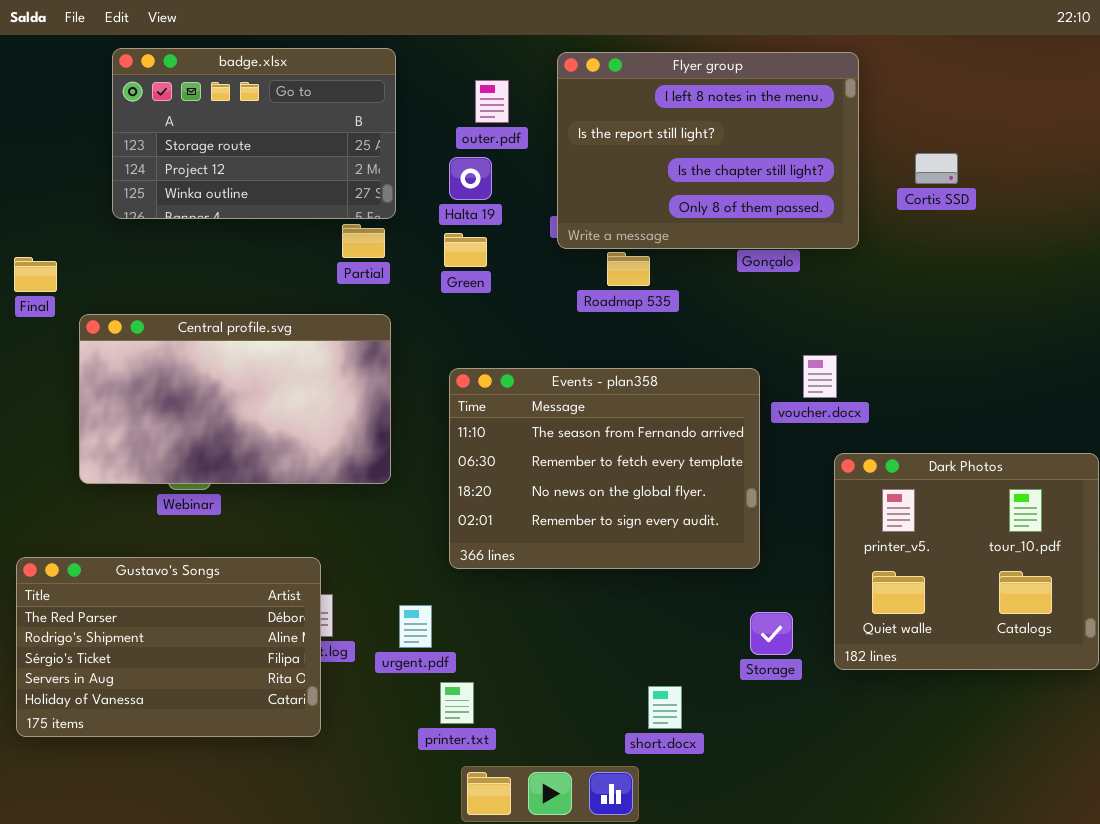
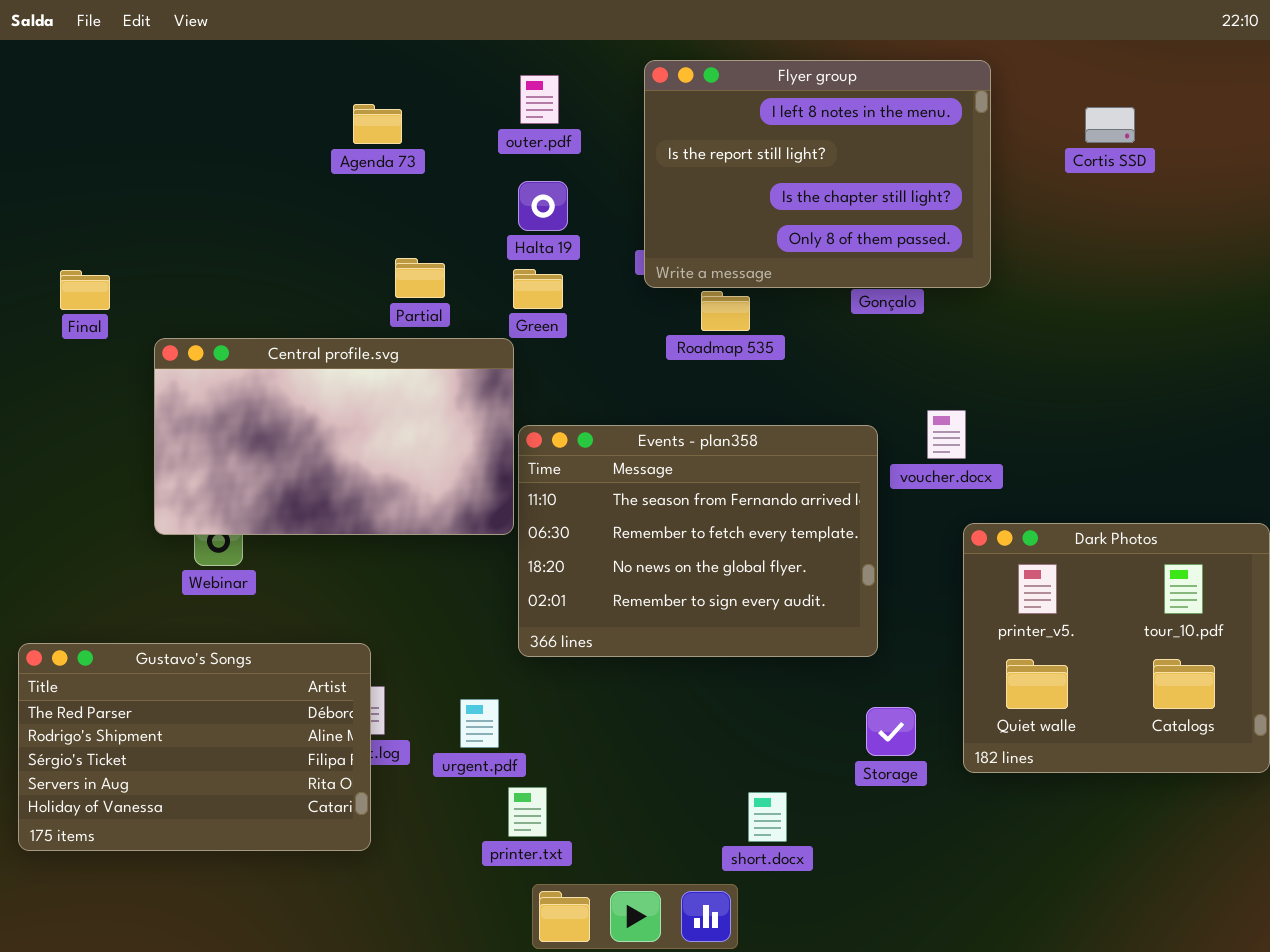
badge.xlsx: [112,48,396,219] -> none, closed
outer.pdf: [475,80,509,123] -> [520,75,559,124], moved
Cortis SSD: [915,153,958,184] -> [1085,107,1135,143], moved
Final: [14,257,57,292] -> [60,270,110,310], moved
Central profile.svg: [79,314,391,484] -> [154,338,514,535], moved

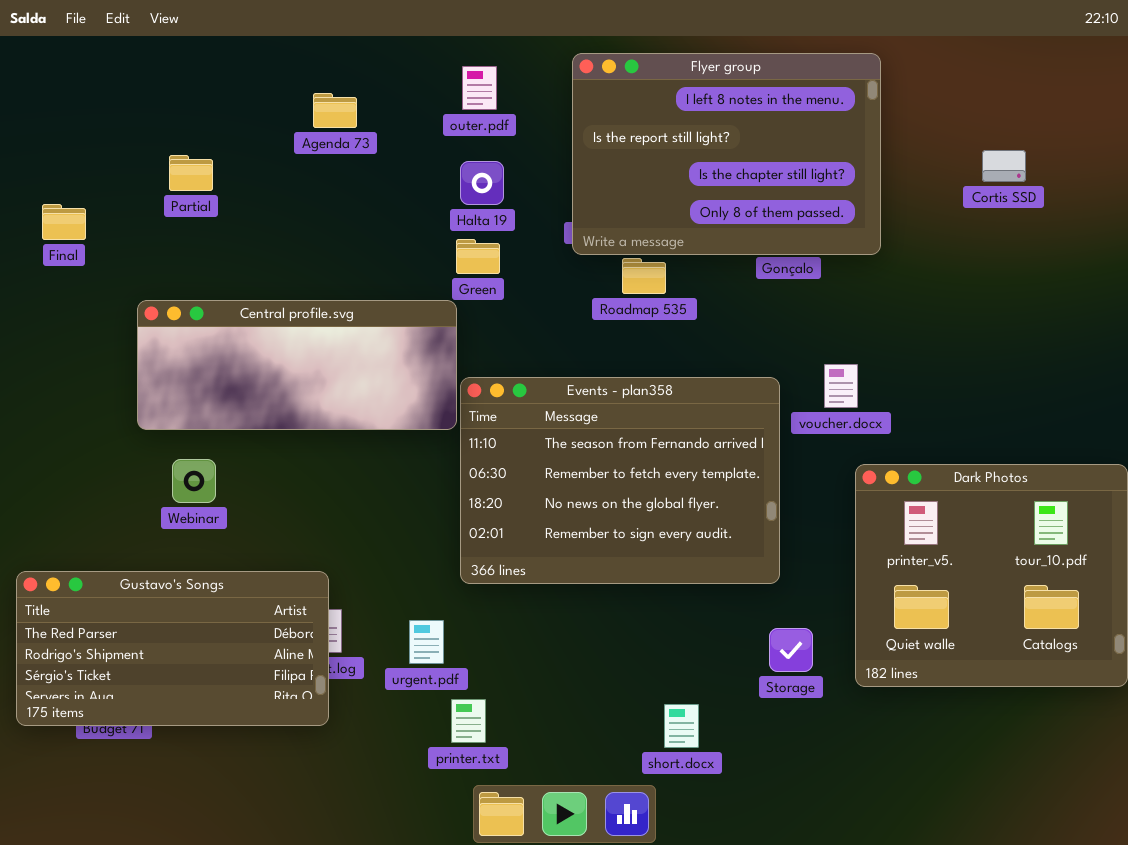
Cortis SSD: [1085,107,1135,143] -> [982,150,1026,182], moved
Partial: [395,258,445,298] -> [169,155,213,191], moved
Final: [60,270,110,310] -> [42,204,86,240], moved
Central profile.svg: [154,338,514,535] -> [137,300,457,430], resized
Gustavo's Songs: [18,643,371,851] -> [16,571,329,726], resized

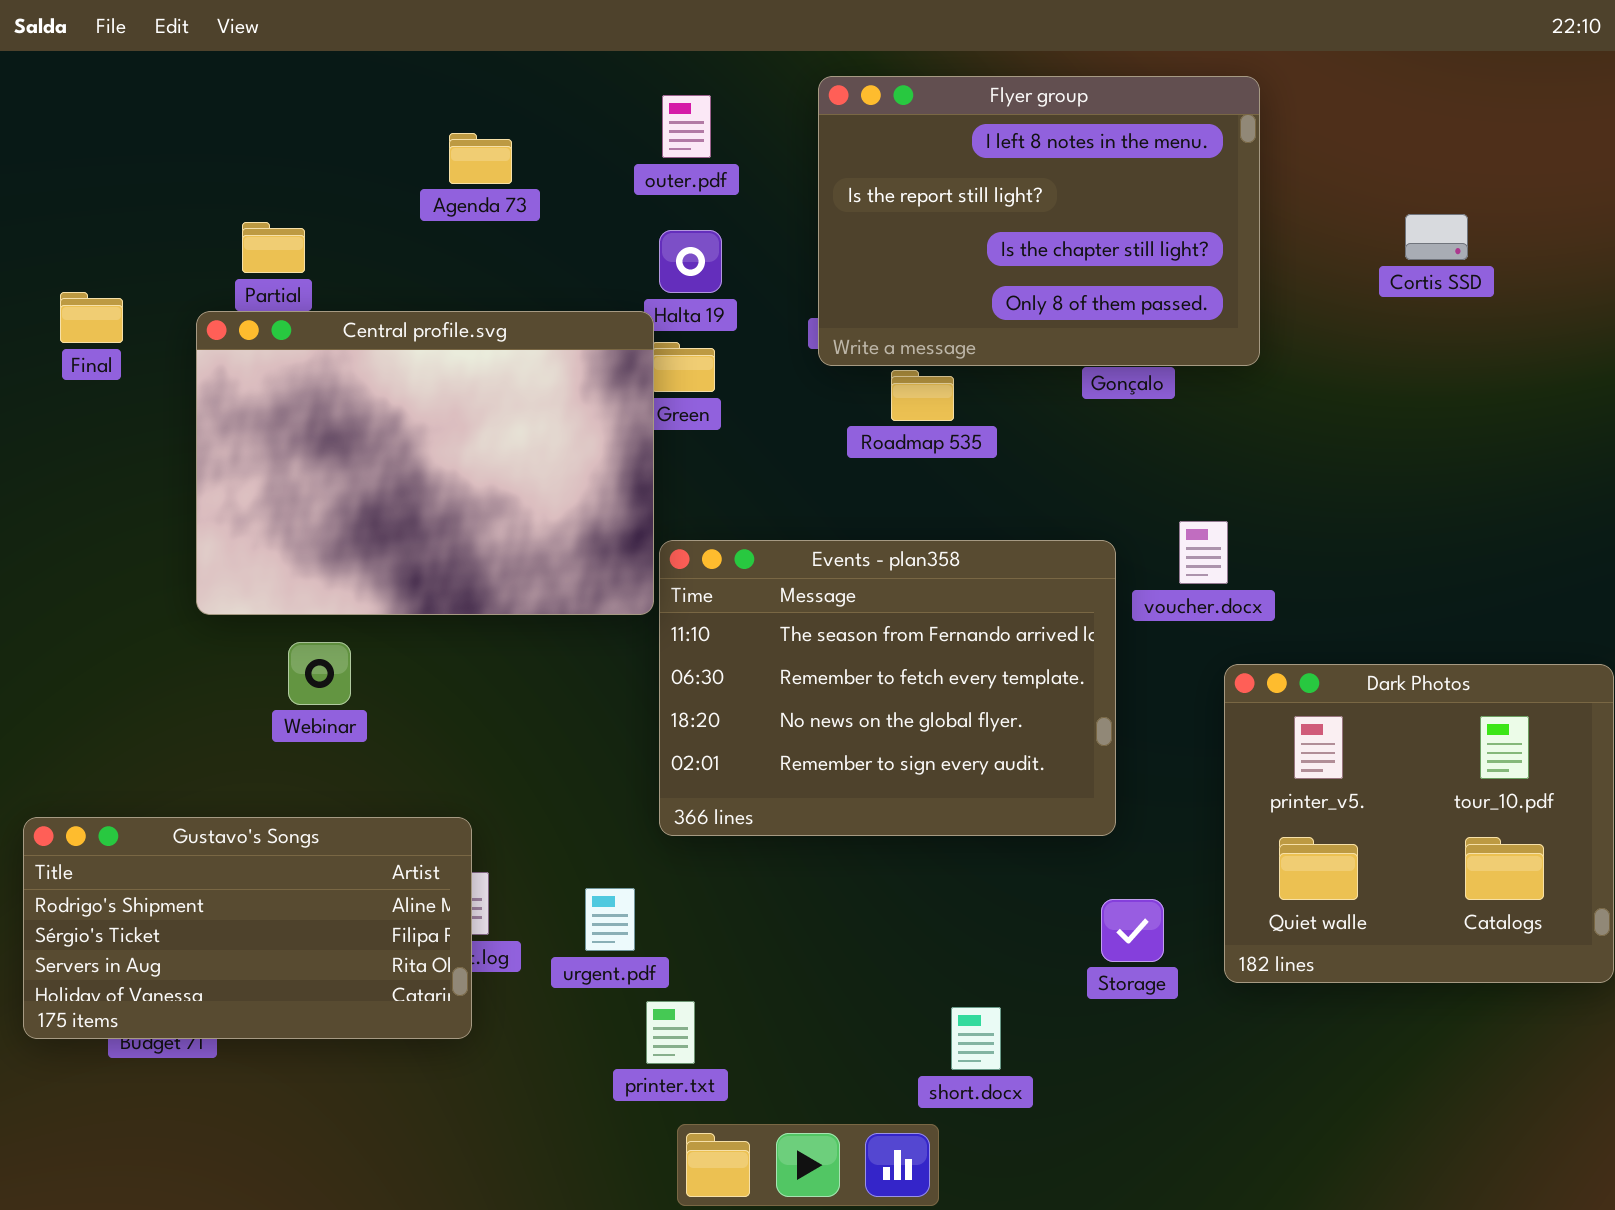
Central profile.svg: [137,300,457,430] -> [196,311,654,615], resized
Webinar: [172,459,216,503] -> [288,642,351,705], moved
Gustavo's Songs: [16,571,329,726] -> [23,817,472,1039], scrolled down 1 row

